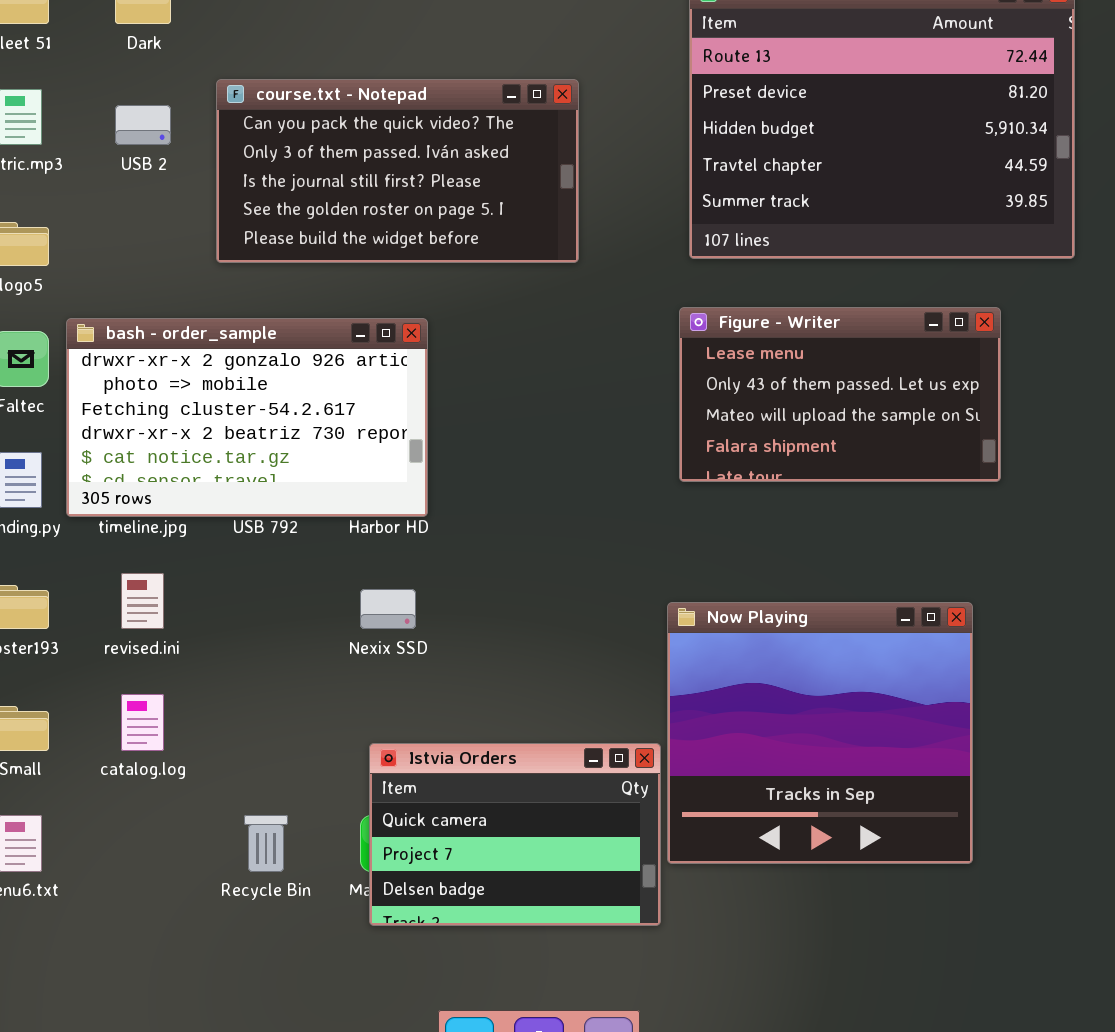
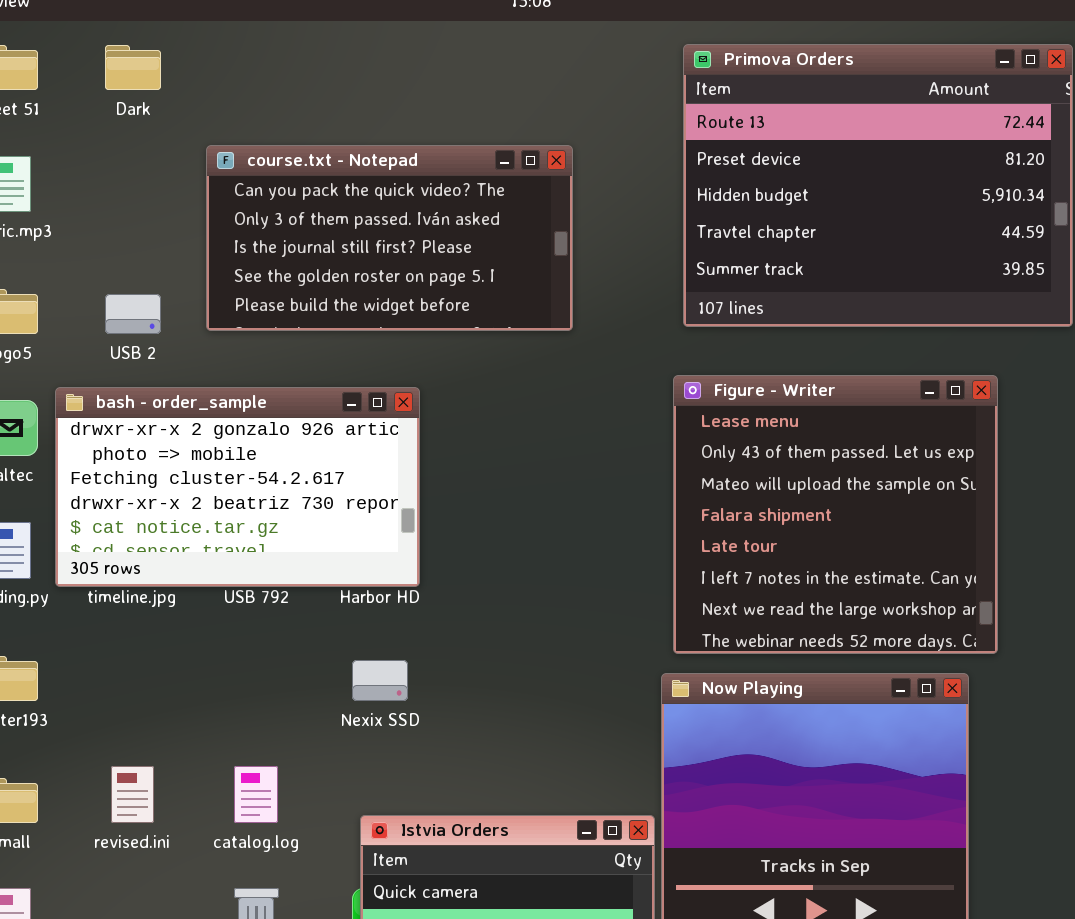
USB 2: [115,105,171,145] -> [105,294,161,334], moved
Figure - Writer: [679,307,1001,482] -> [673,375,998,654], resized
revised.ini: [121,573,164,629] -> [111,766,154,823], moved
catalog.log: [121,694,164,751] -> [234,766,278,823], moved

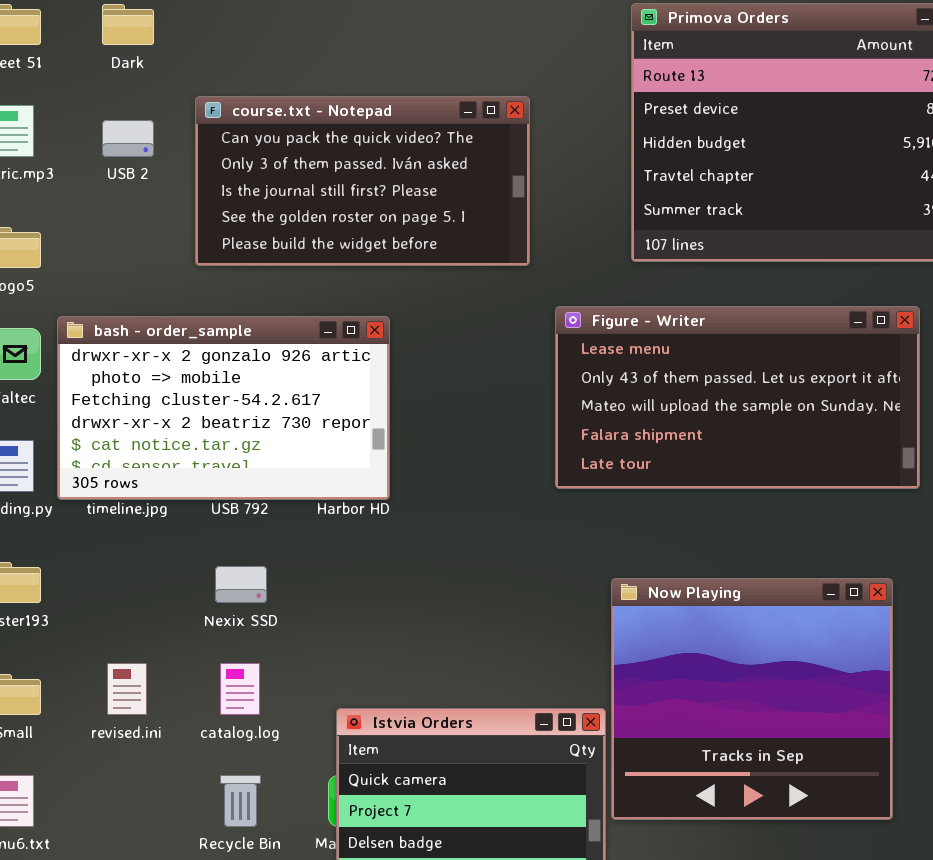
USB 2: [105,294,161,334] -> [102,120,154,157], moved
Figure - Writer: [673,375,998,654] -> [555,306,920,489], resized
Nexix SSD: [352,660,408,701] -> [215,566,267,603], moved

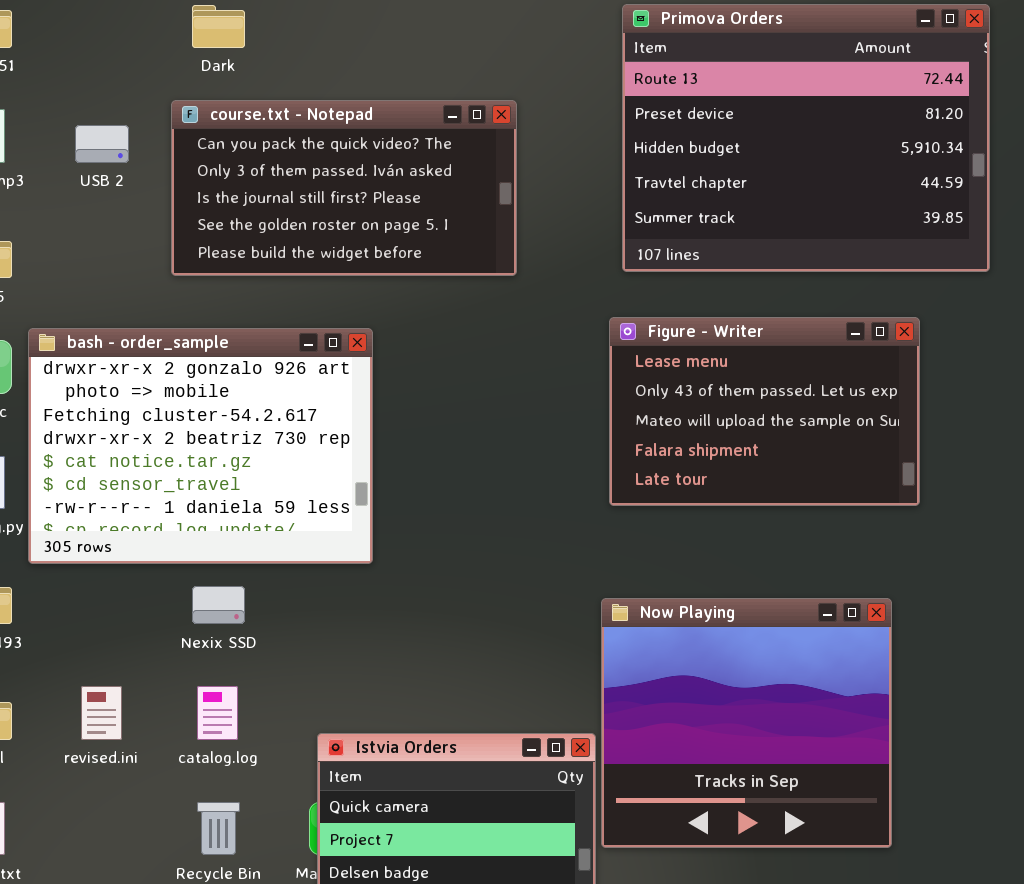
Dark: [102,4,154,45] -> [192,5,245,48], moved
Figure - Writer: [555,306,920,489] -> [609,317,920,506], resized
bash - order_sample: [57,316,390,500] -> [28,328,373,564], resized

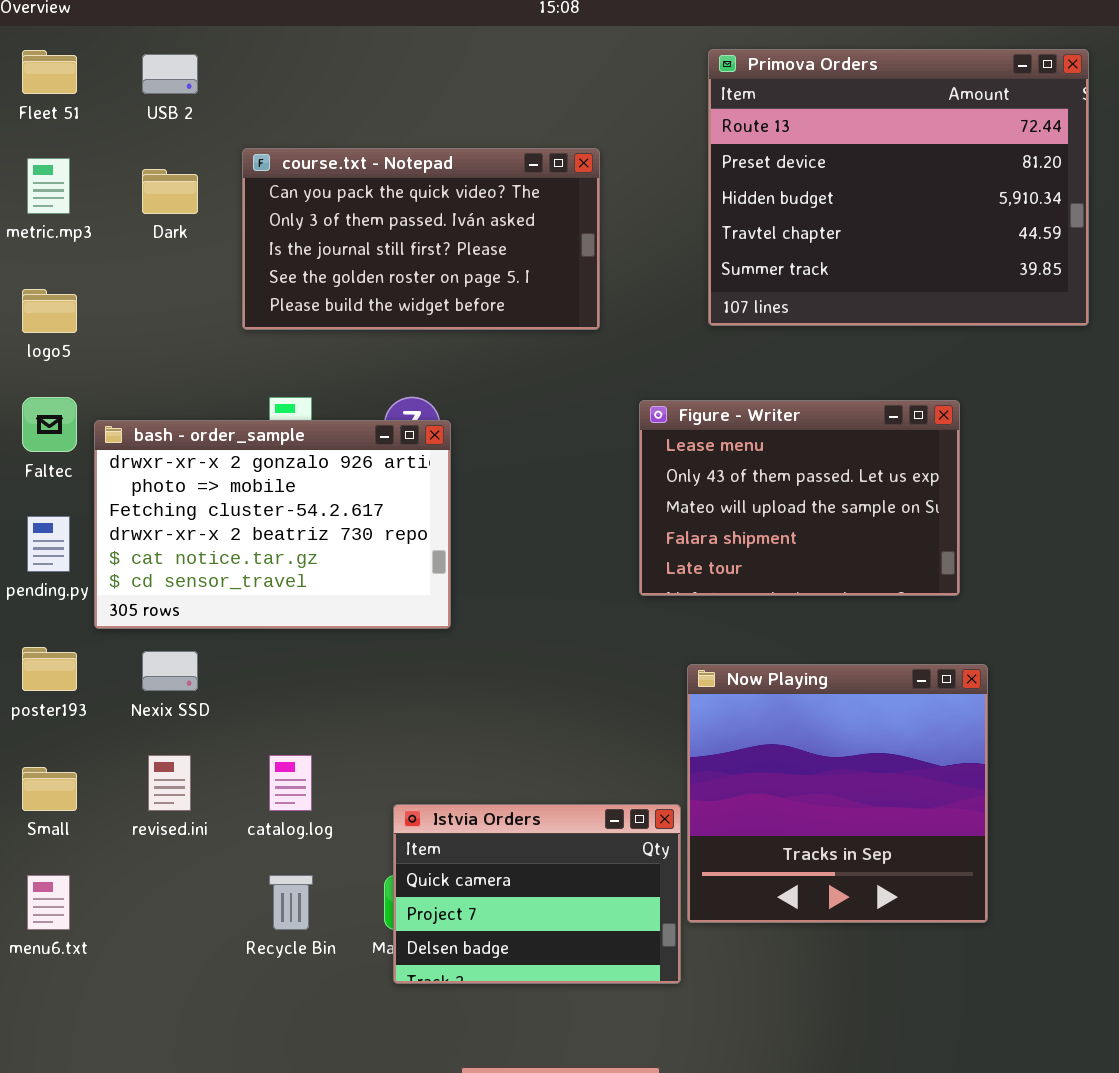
Dark: [192,5,245,48] -> [142,169,198,214], moved
USB 2: [75,125,129,163] -> [142,54,198,94], moved
Figure - Writer: [609,317,920,506] -> [639,400,960,596], moved
bash - order_sample: [28,328,373,564] -> [94,420,451,629], resized
Nexix SSD: [192,586,245,624] -> [142,651,198,691], moved

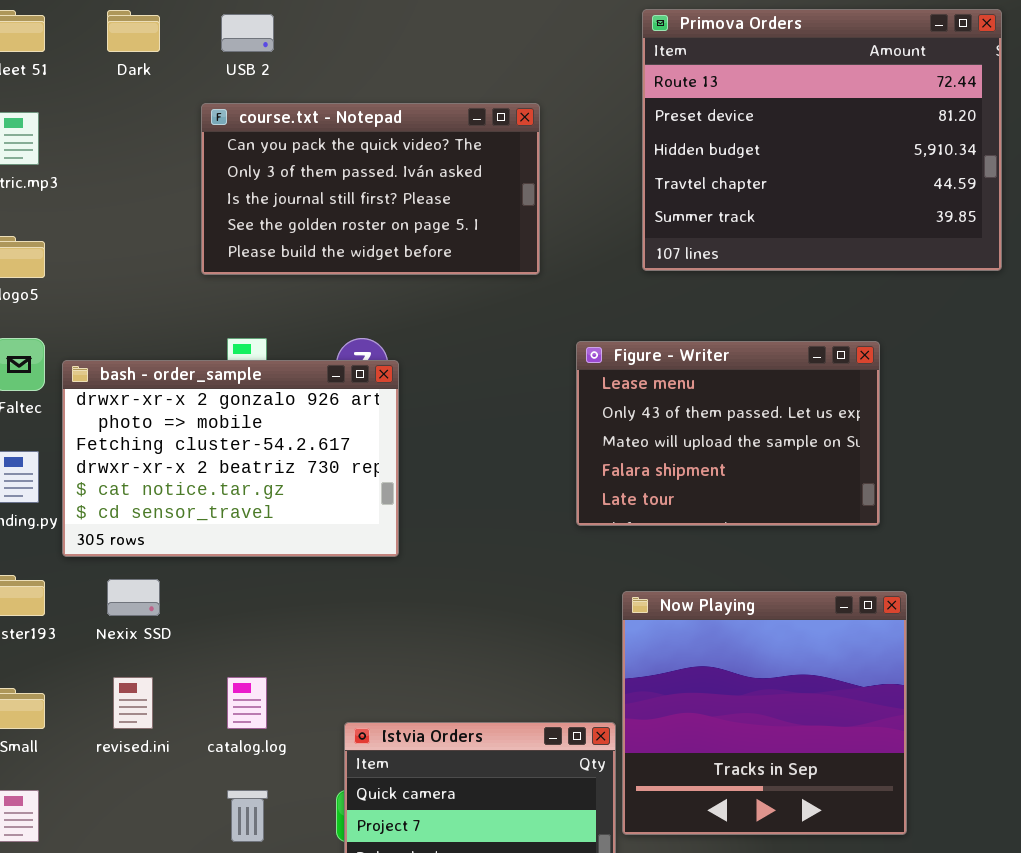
USB 2: [142,54,198,94] -> [221,14,274,52], moved
Dark: [142,169,198,214] -> [107,10,160,52], moved

